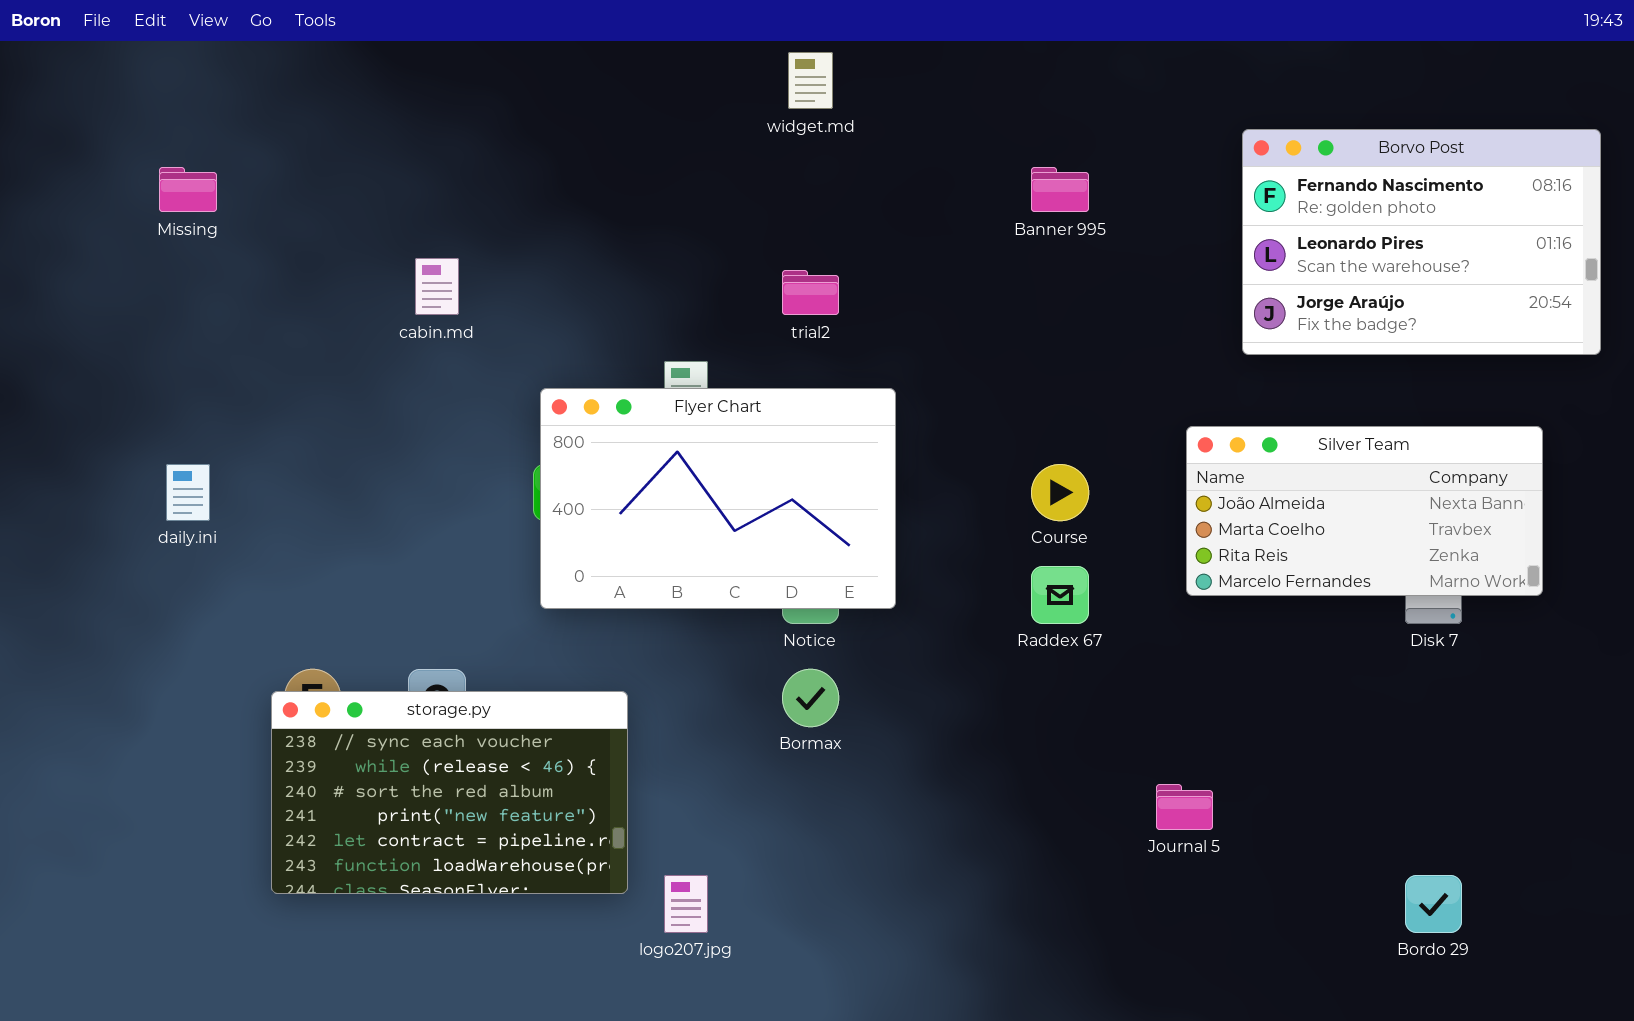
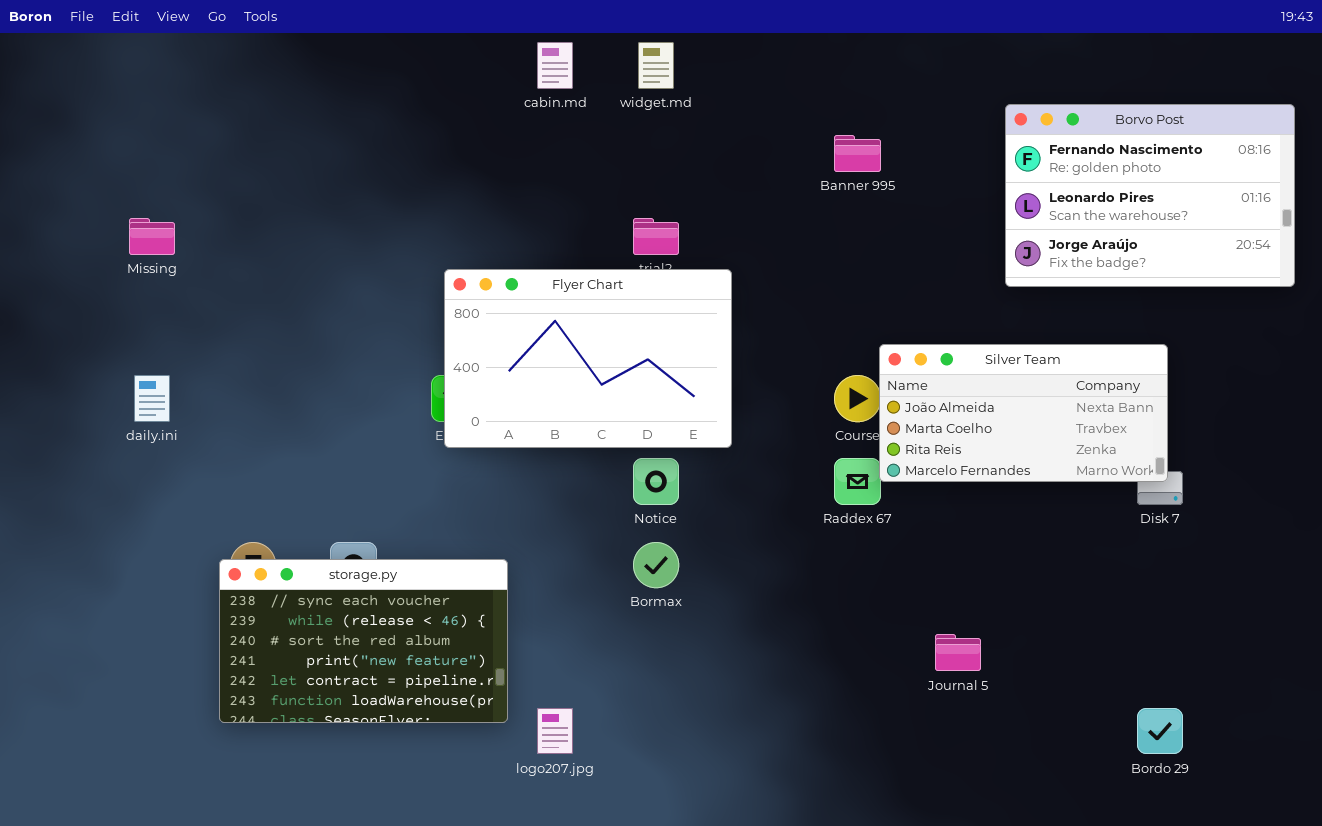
Missing: [159,167,217,212] -> [129,218,175,255], moved
cabin.md: [415,258,459,315] -> [537,42,573,89], moved
Flyer Chart: [540,388,896,609] -> [444,269,732,448], moved
Silver Team: [1186,426,1543,596] -> [879,344,1168,482], moved

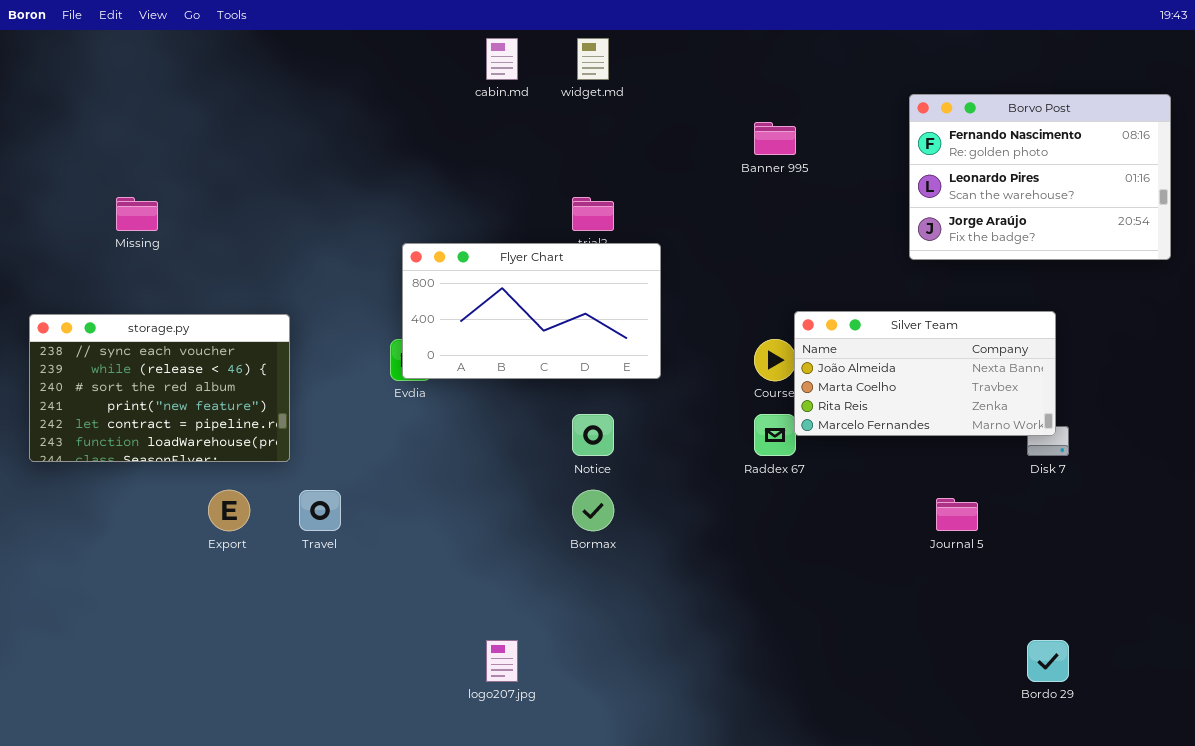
Flyer Chart: [444,269,732,448] -> [402,243,661,379], resized
storage.py: [219,559,508,723] -> [29,314,290,462], moved
Journal 5: [935,634,981,671] -> [936,498,978,531], moved

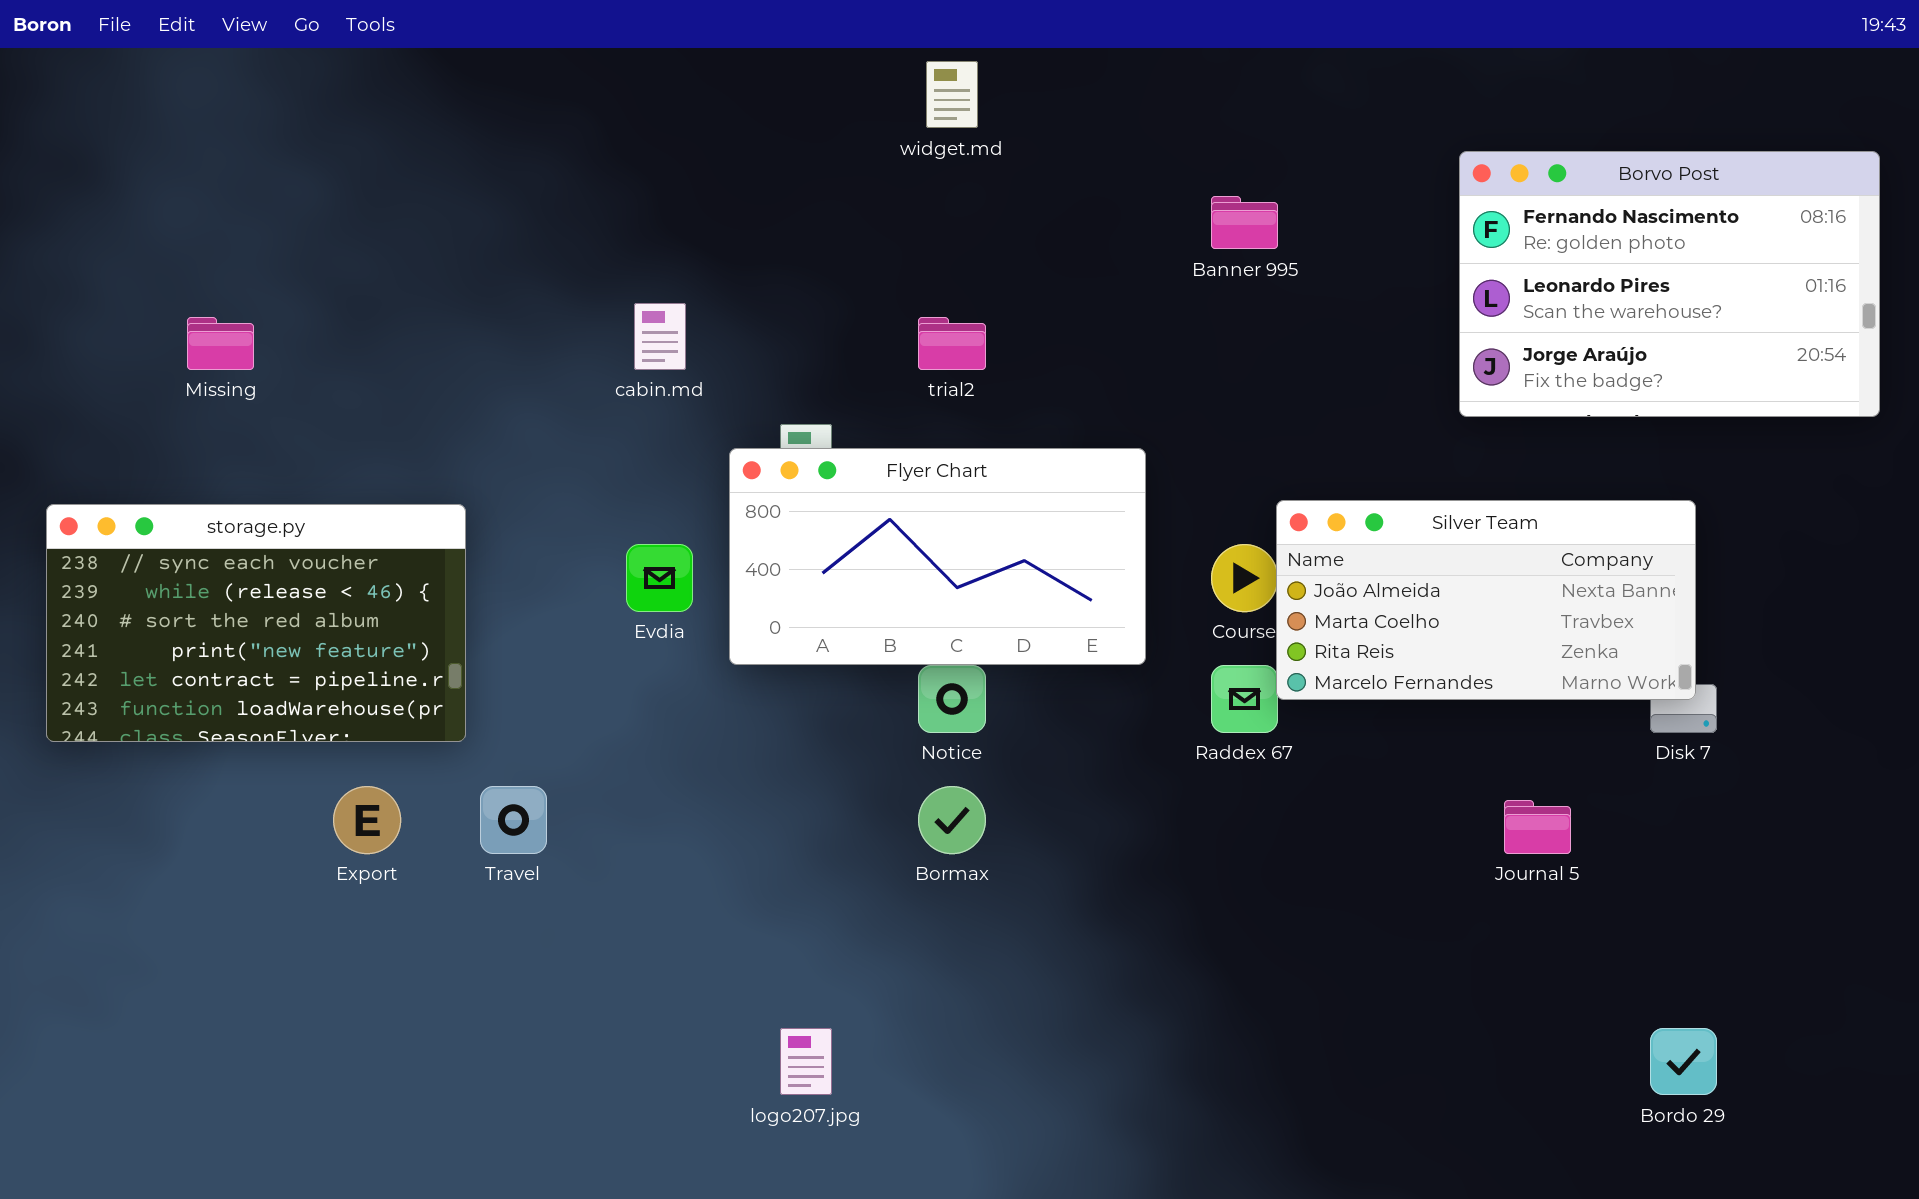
cabin.md: [486,38,518,80] -> [634,303,686,370], moved
Flyer Chart: [402,243,661,379] -> [729,448,1146,665], moved

